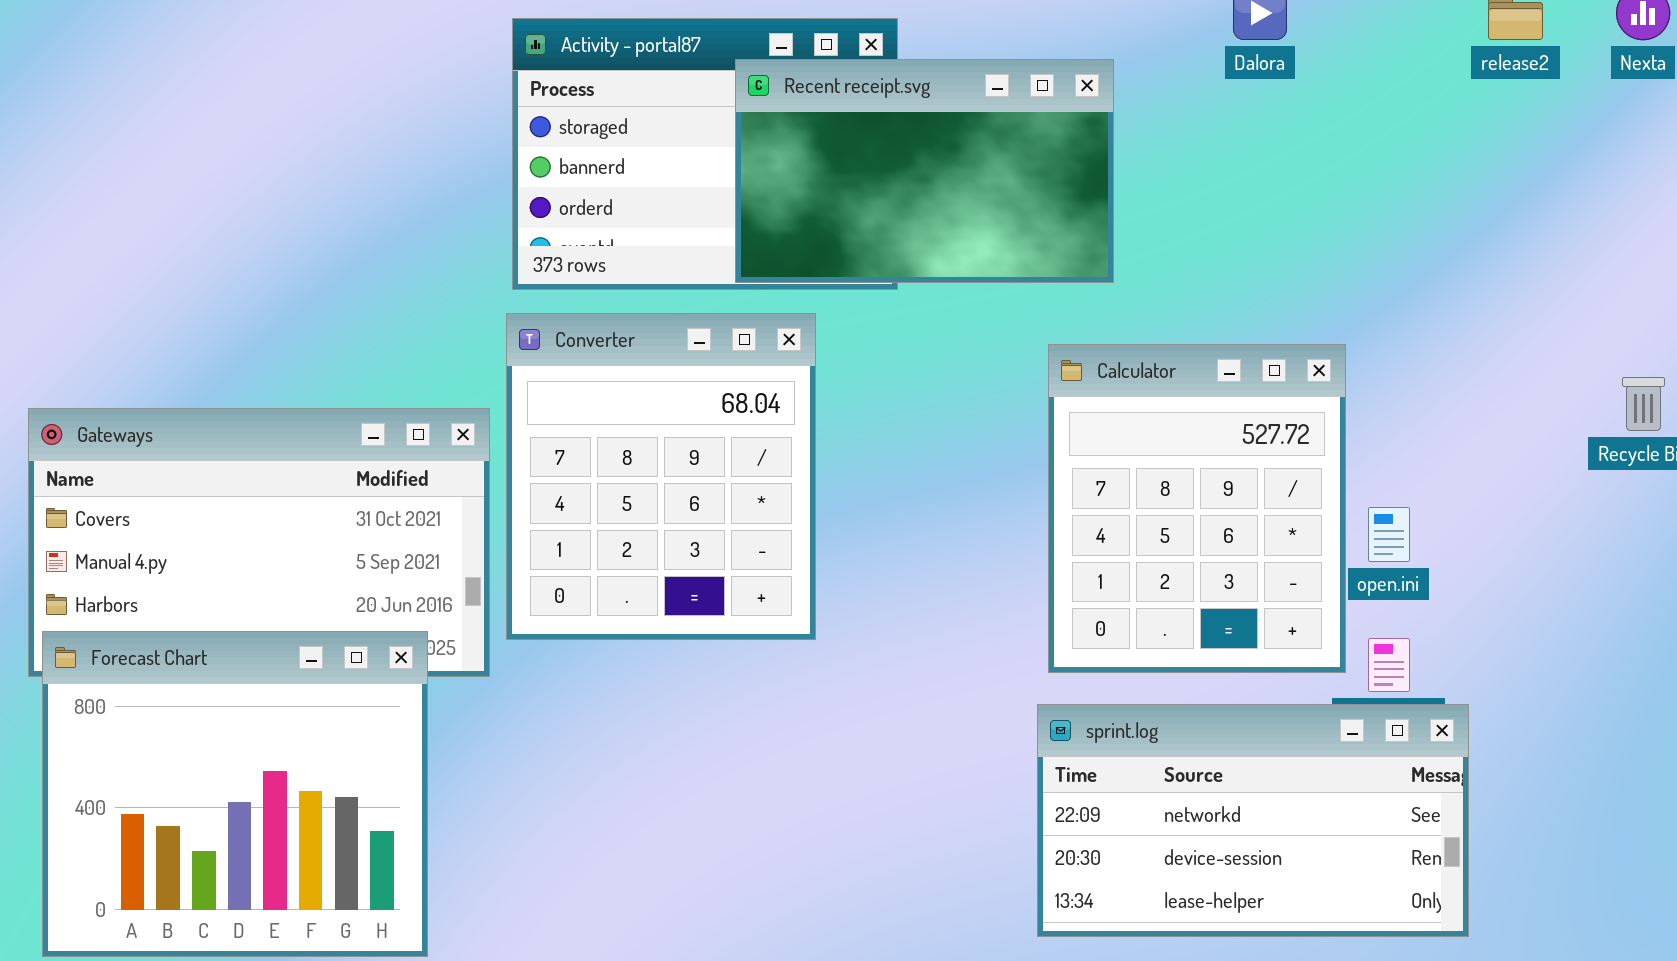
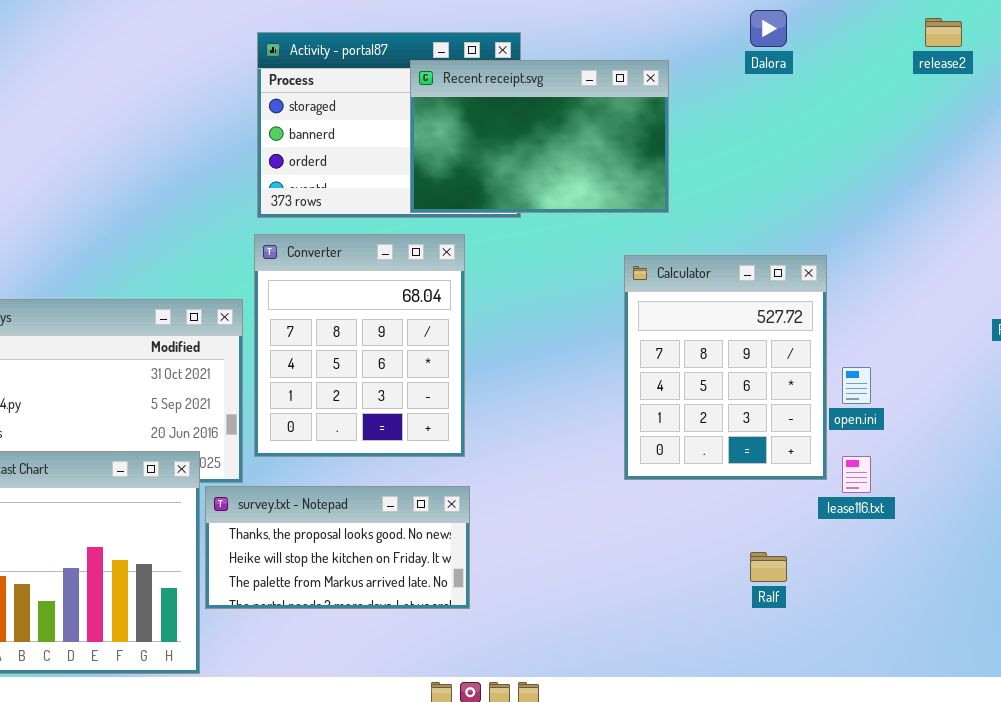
survey.txt - Notepad: none -> [205,486,470,609], opened
sprint.log: [1037,704,1469,937] -> none, closed

